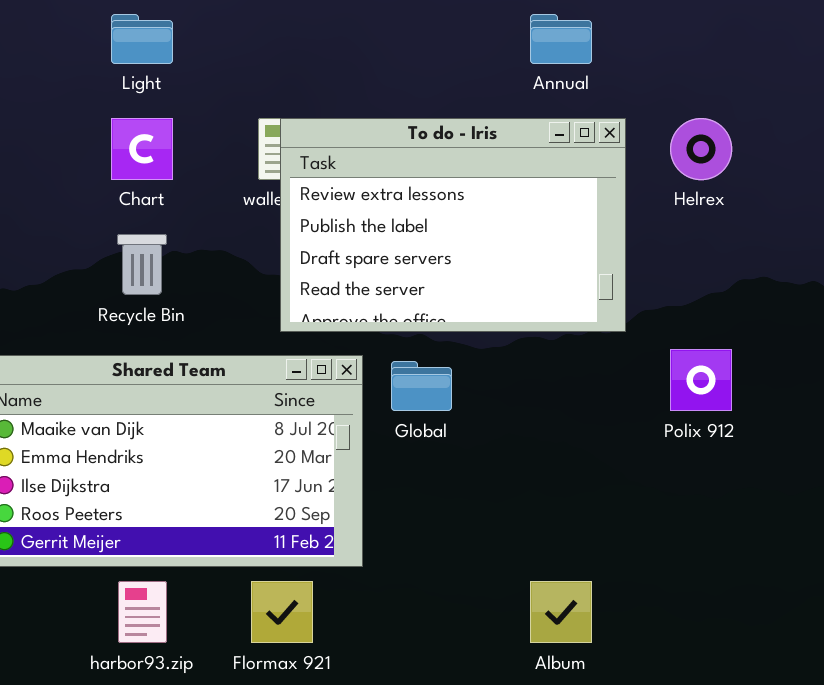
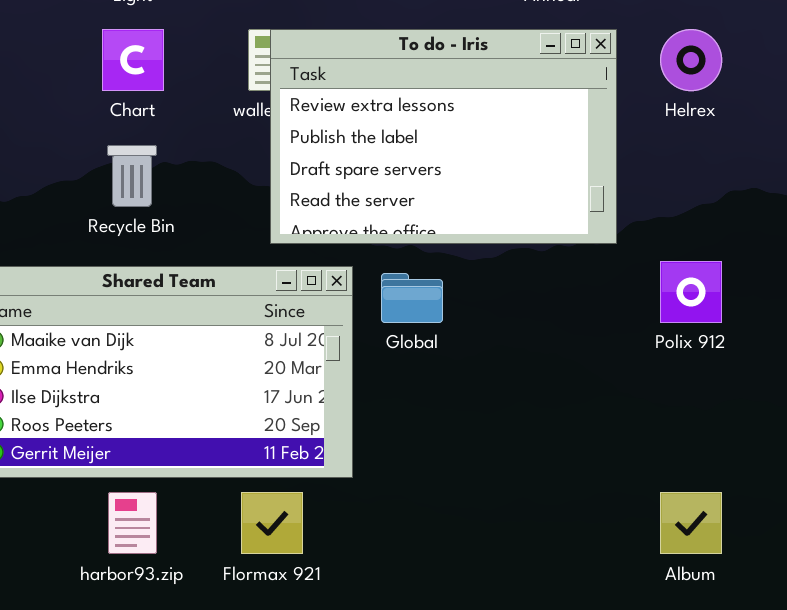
Album: [530,581,592,643] -> [660,492,722,554], moved

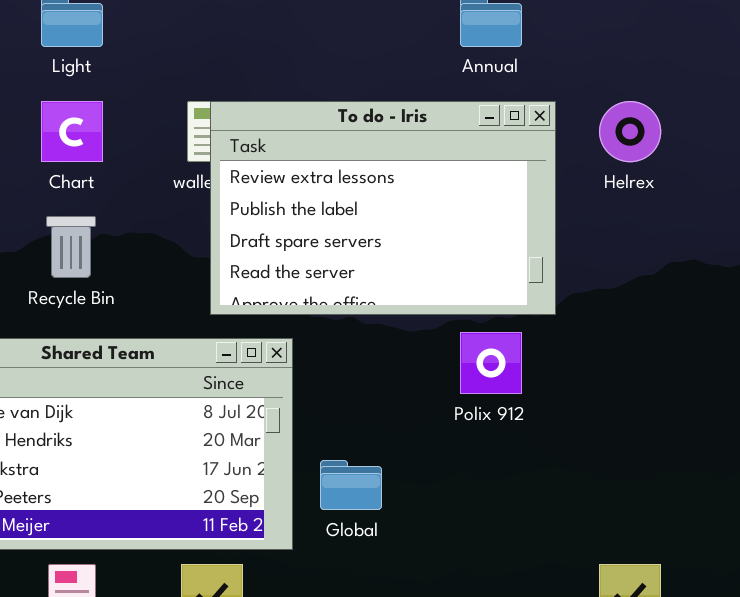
Polix 912: [660,261,722,323] -> [460,332,522,394], moved
Global: [381,273,443,323] -> [320,460,382,510], moved

